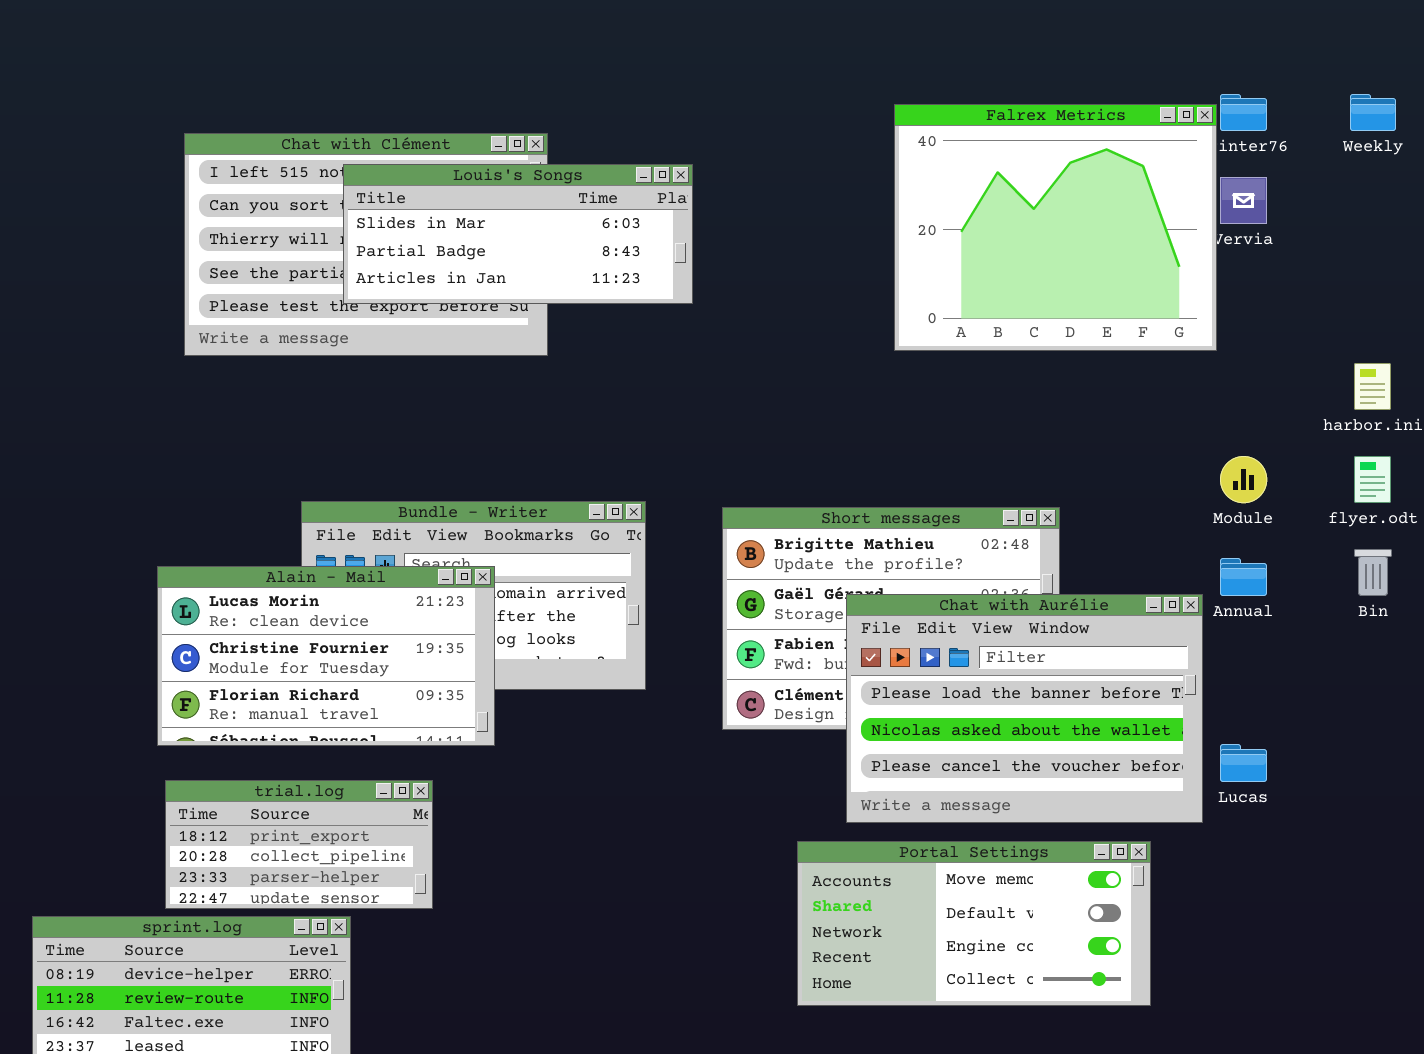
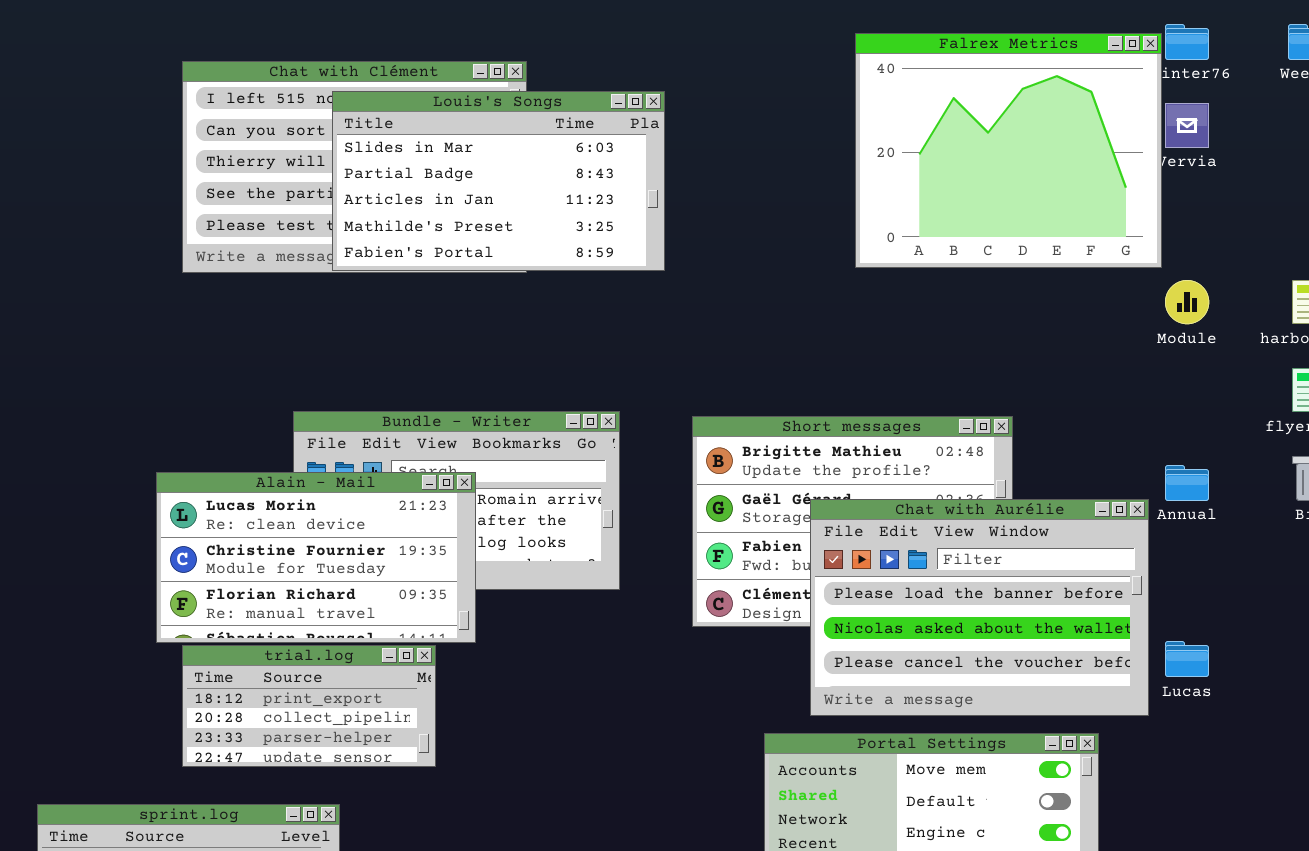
Louis's Songs: [343,164,693,304] -> [332,91,665,271], resized
Module: [1220,456,1267,503] -> [1165,280,1209,324], moved
trial.log: [165,780,433,909] -> [182,645,436,767], moved

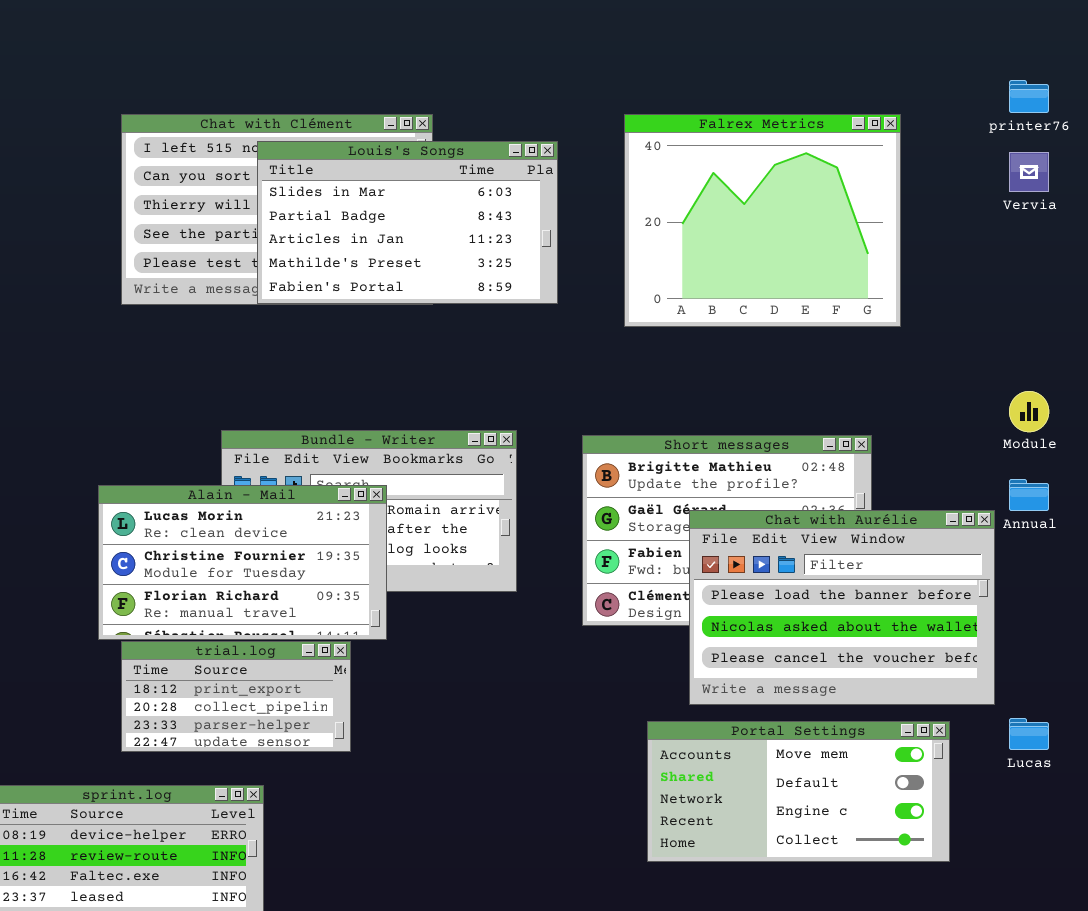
Falrex Metrics: [855,33,1162,268] -> [624,114,901,327], moved
Module: [1165,280,1209,324] -> [1009,391,1049,432], moved
Lucas: [1165,641,1209,677] -> [1009,718,1049,750], moved

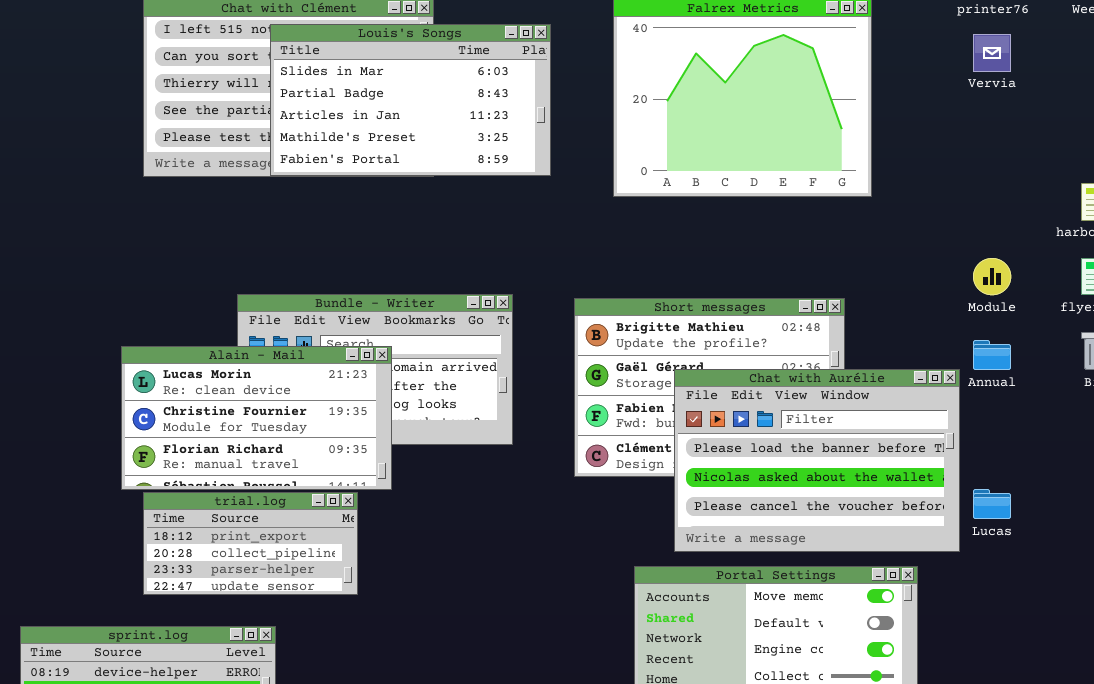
Lucas: [1009,718,1049,750] -> [973,489,1011,519], moved

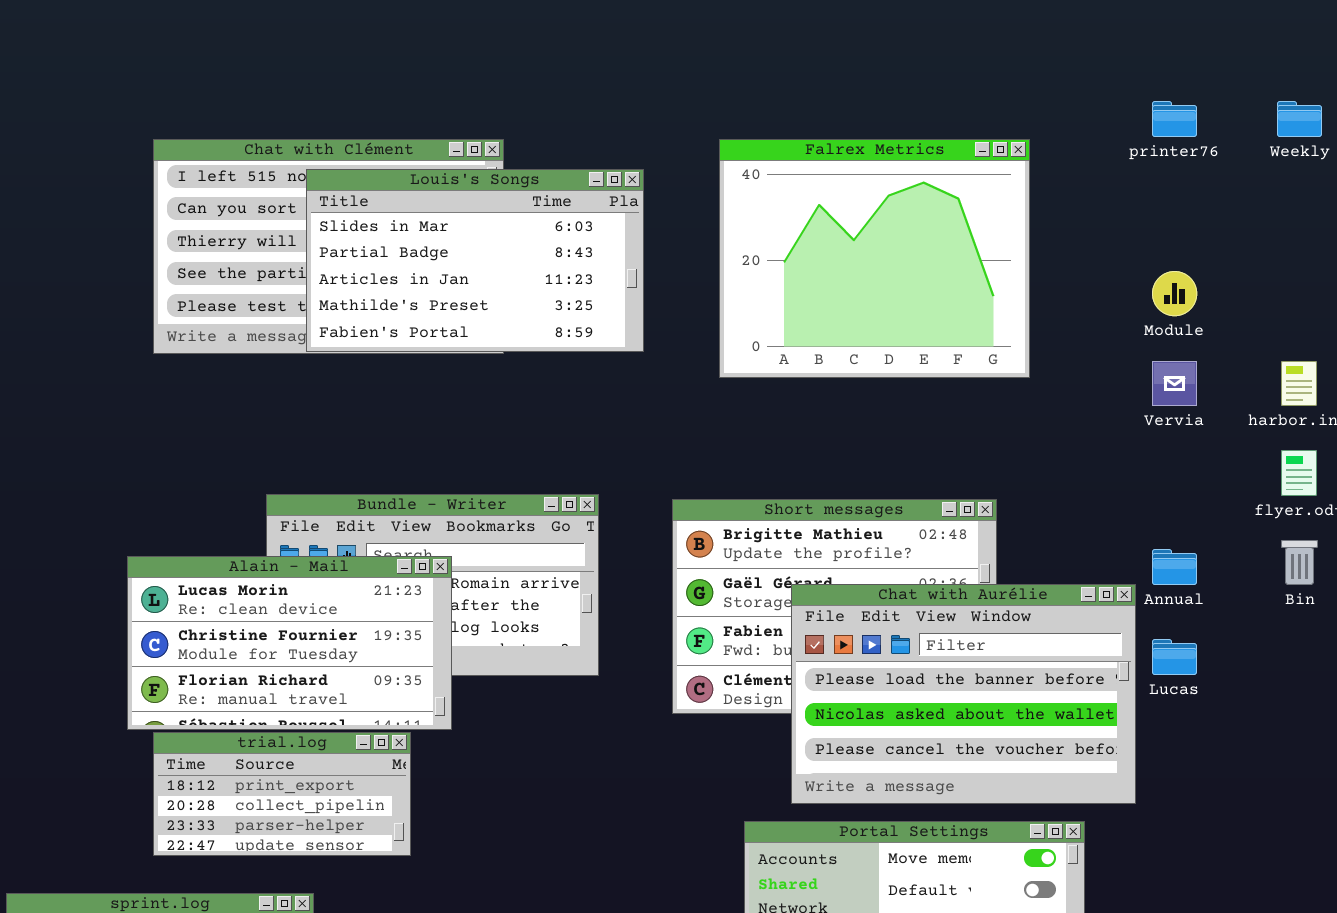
Vervia: [973,34,1011,72] -> [1152,361,1197,406], moved
Module: [973,258,1011,295] -> [1152,271,1197,316], moved
Lucas: [973,489,1011,519] -> [1152,639,1197,675], moved

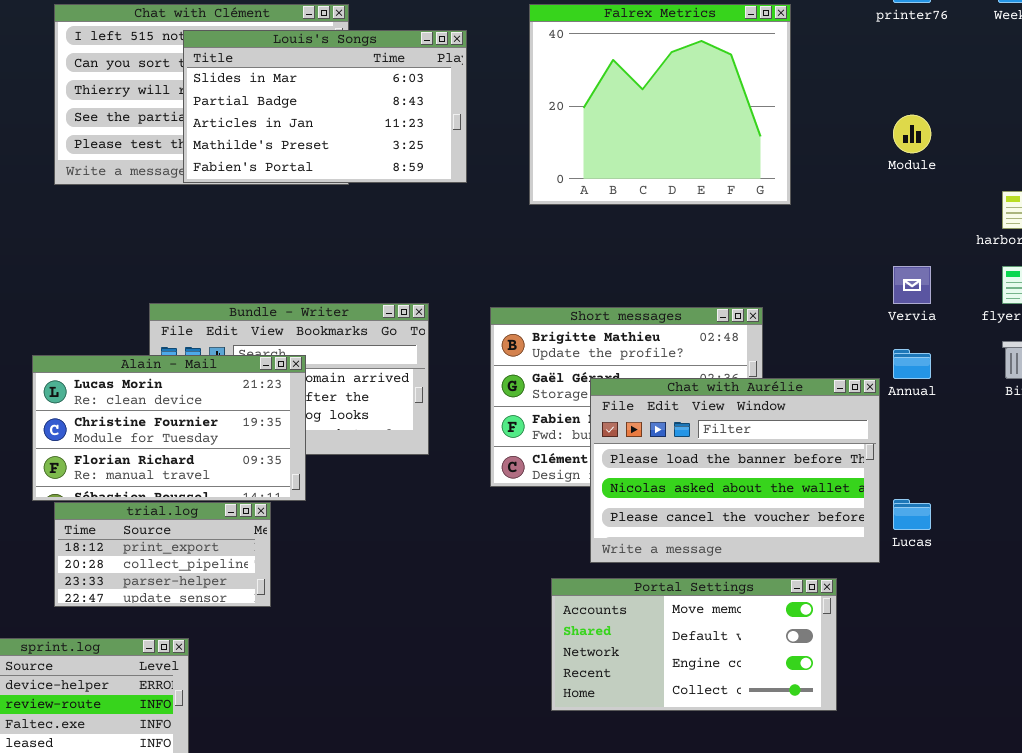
Vervia: [1152,361,1197,406] -> [893,266,931,304], moved
Lucas: [1152,639,1197,675] -> [893,499,931,530], moved

